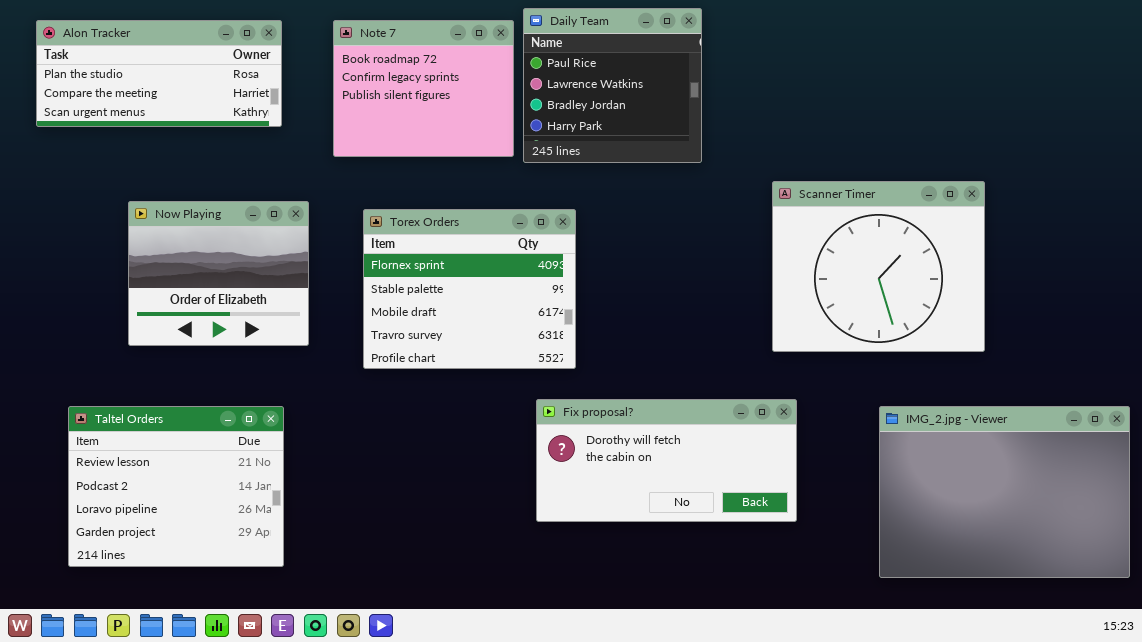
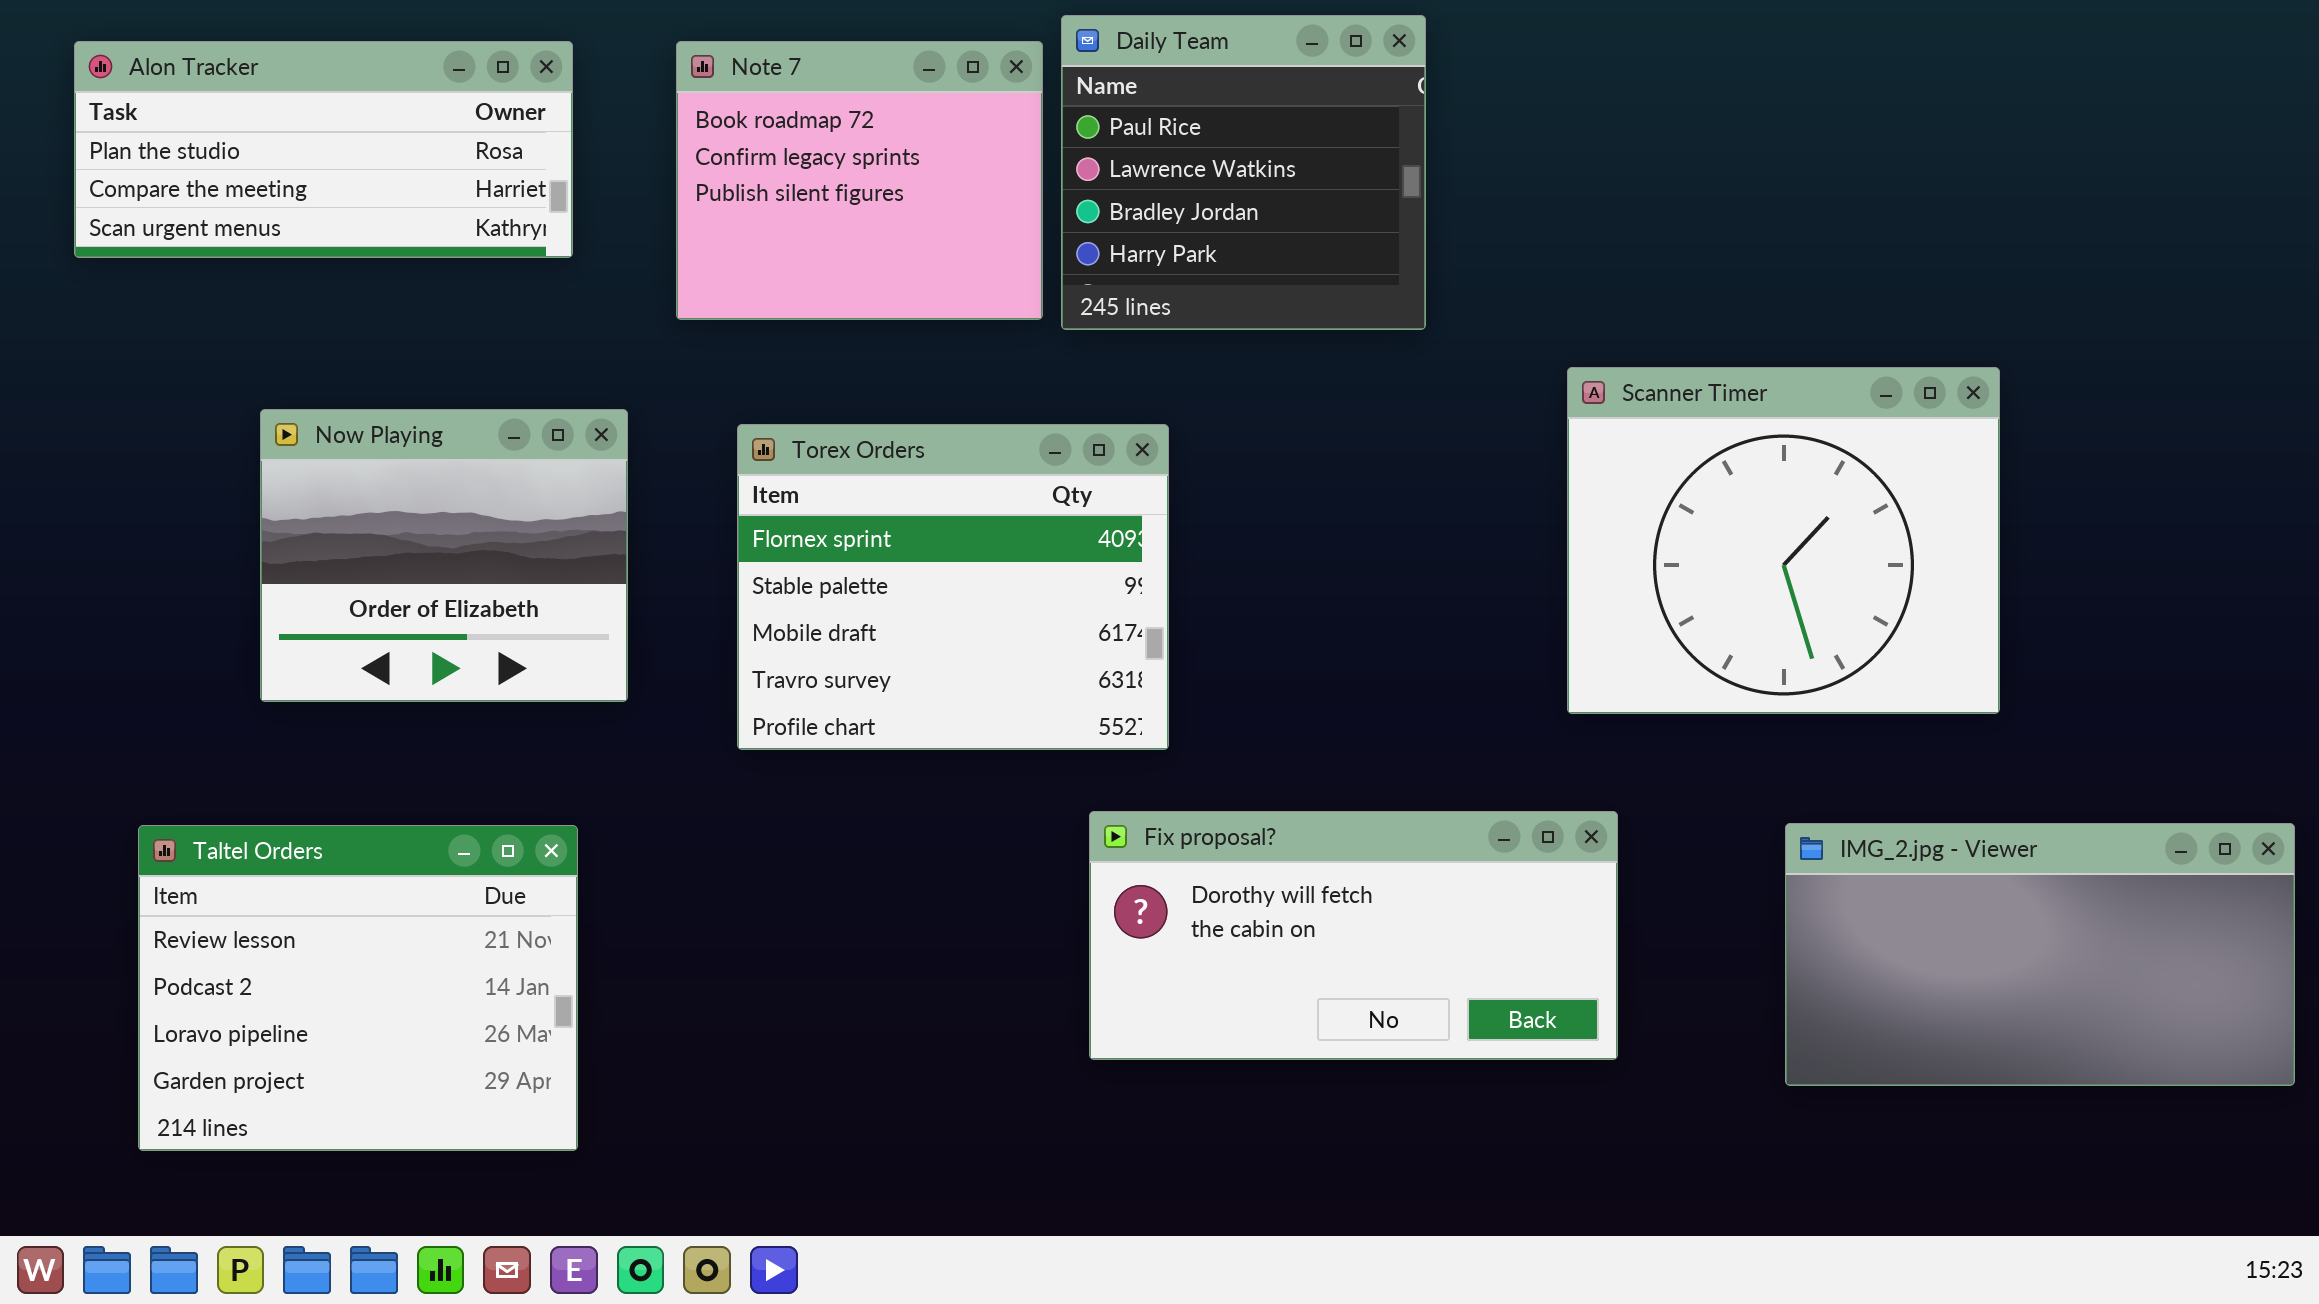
IMG_2.jpg - Viewer: [879,406,1130,578] -> [1785,823,2295,1086], resized

